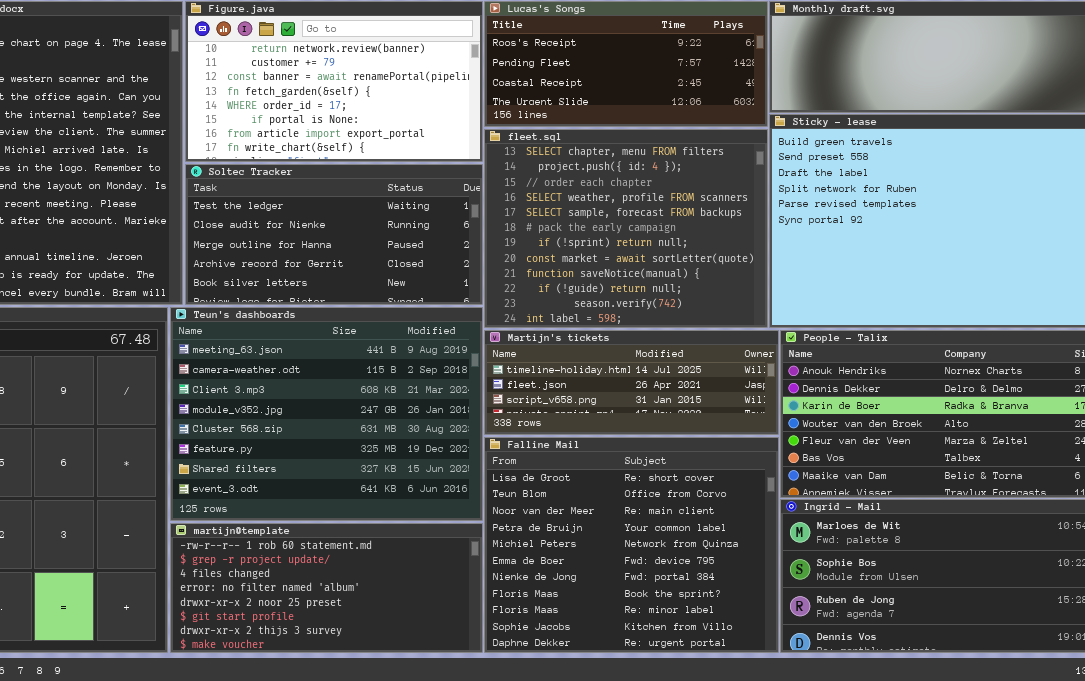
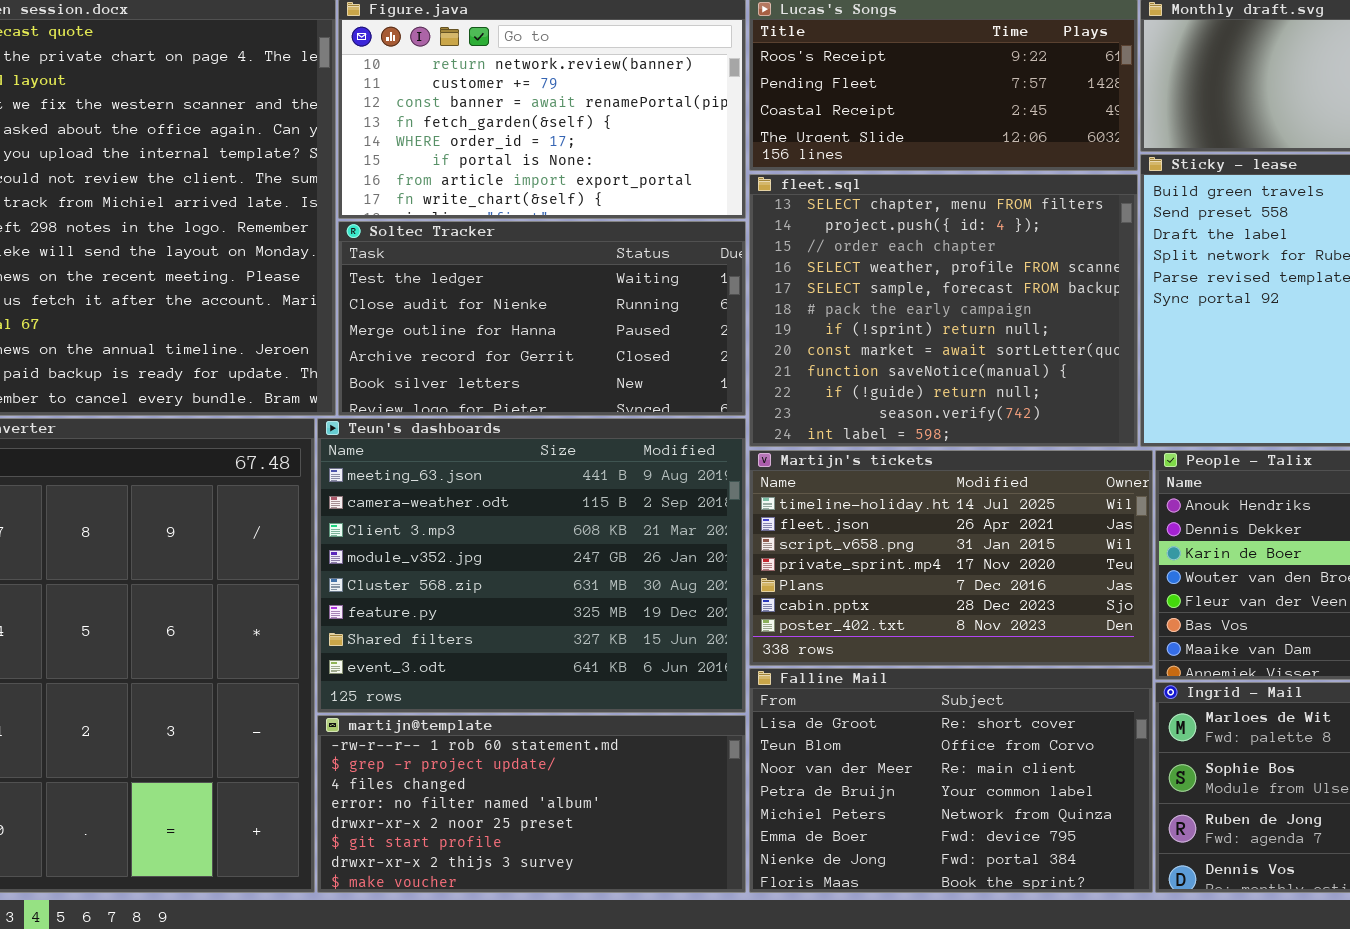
Martijn's tickets: [484,330,779,435] -> [749,450,1153,666], resized
Falline Mail: [484,437,779,653] -> [749,668,1153,893], resized

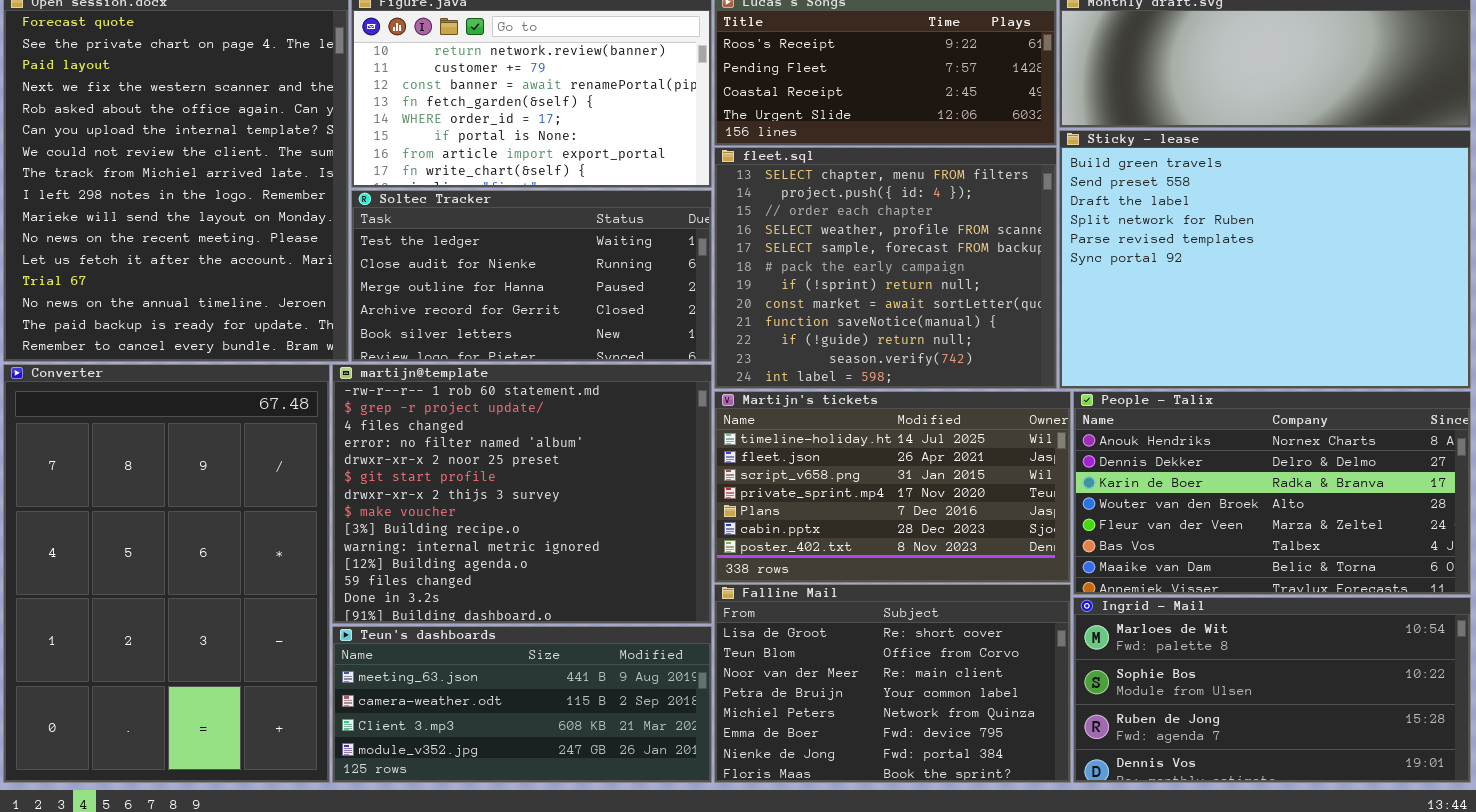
Teun's dashboards: [317,418,746,713] -> [332,626,712,783], moved, resized
martijn@template: [317,715,746,893] -> [332,364,712,624], moved, resized

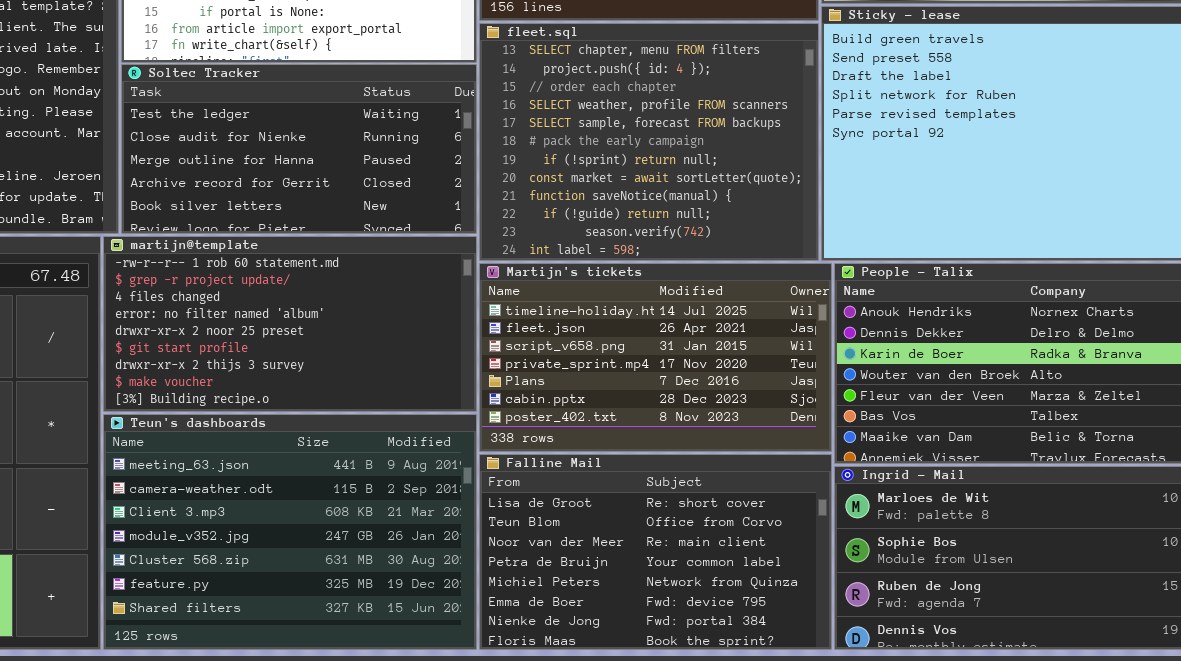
martijn@template: [332,364,712,624] -> [103,236,477,412], resized
Teun's dashboards: [332,626,712,783] -> [103,414,477,650], resized

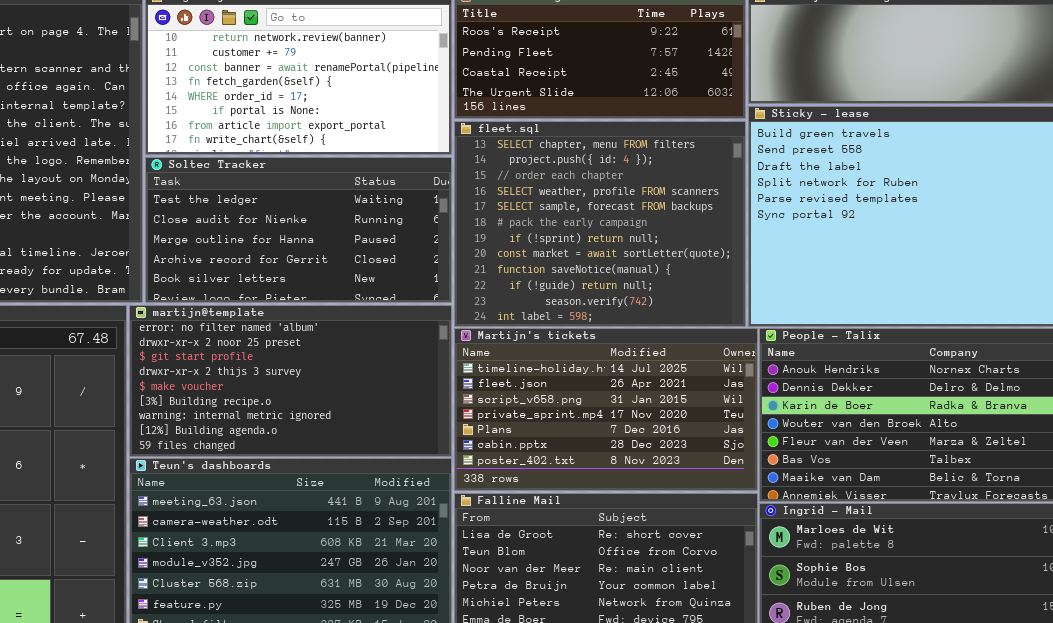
martijn@template: [103,236,477,412] -> [129,305,452,457], scrolled down 3 rows

